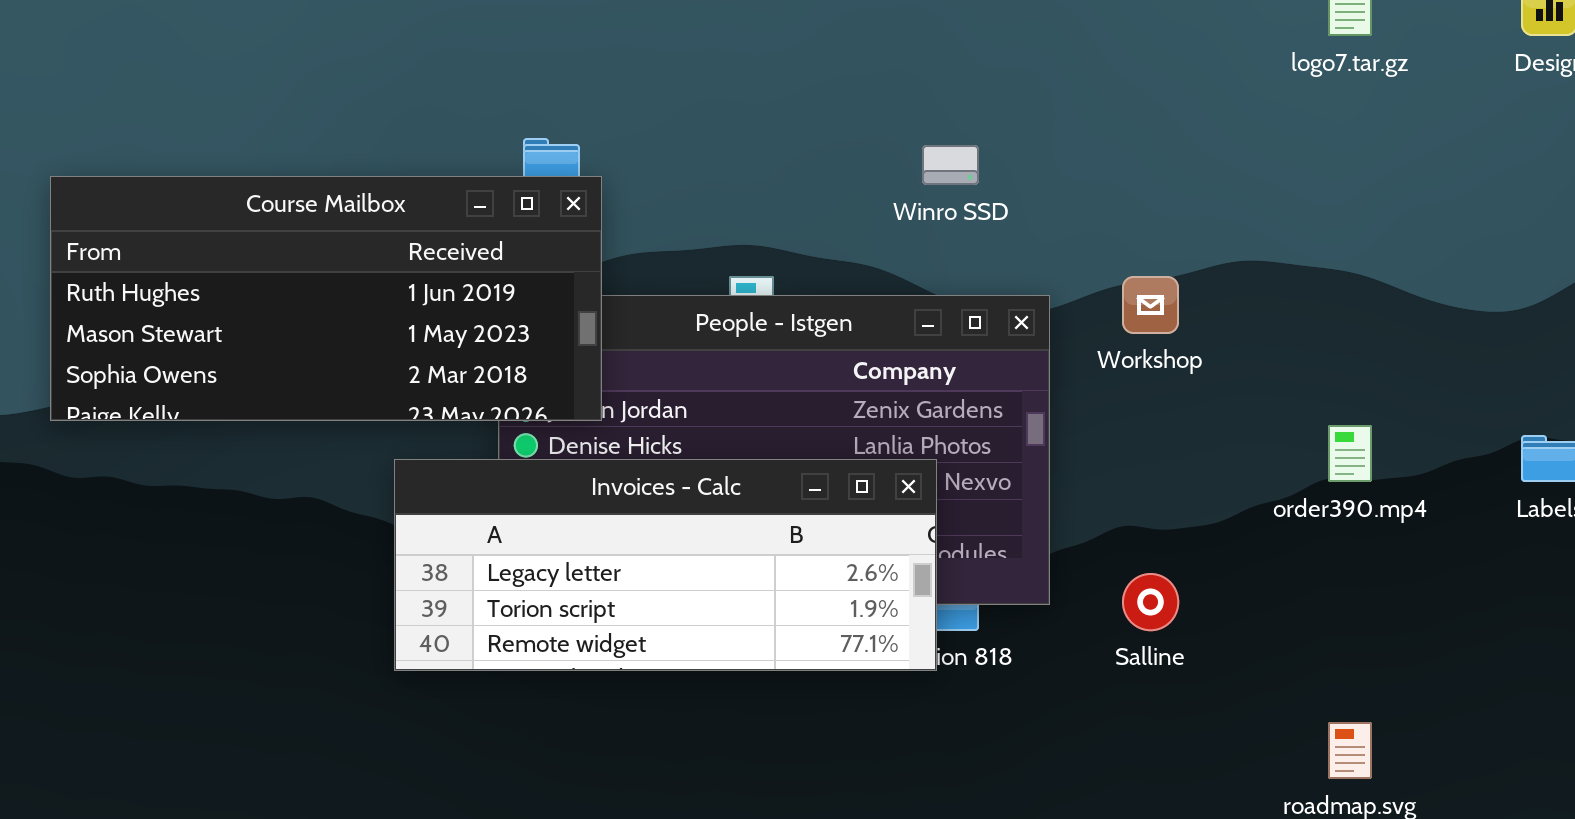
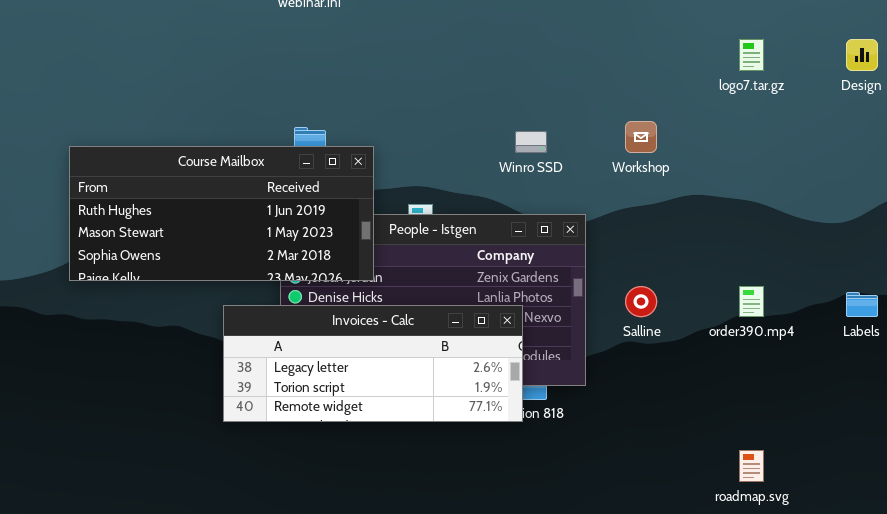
Course Mailbox: [50,176,602,421] -> [69,146,374,281], moved
Workshop: [1122,276,1179,334] -> [625,121,657,153], moved
Salline: [1122,573,1179,631] -> [625,286,657,317], moved

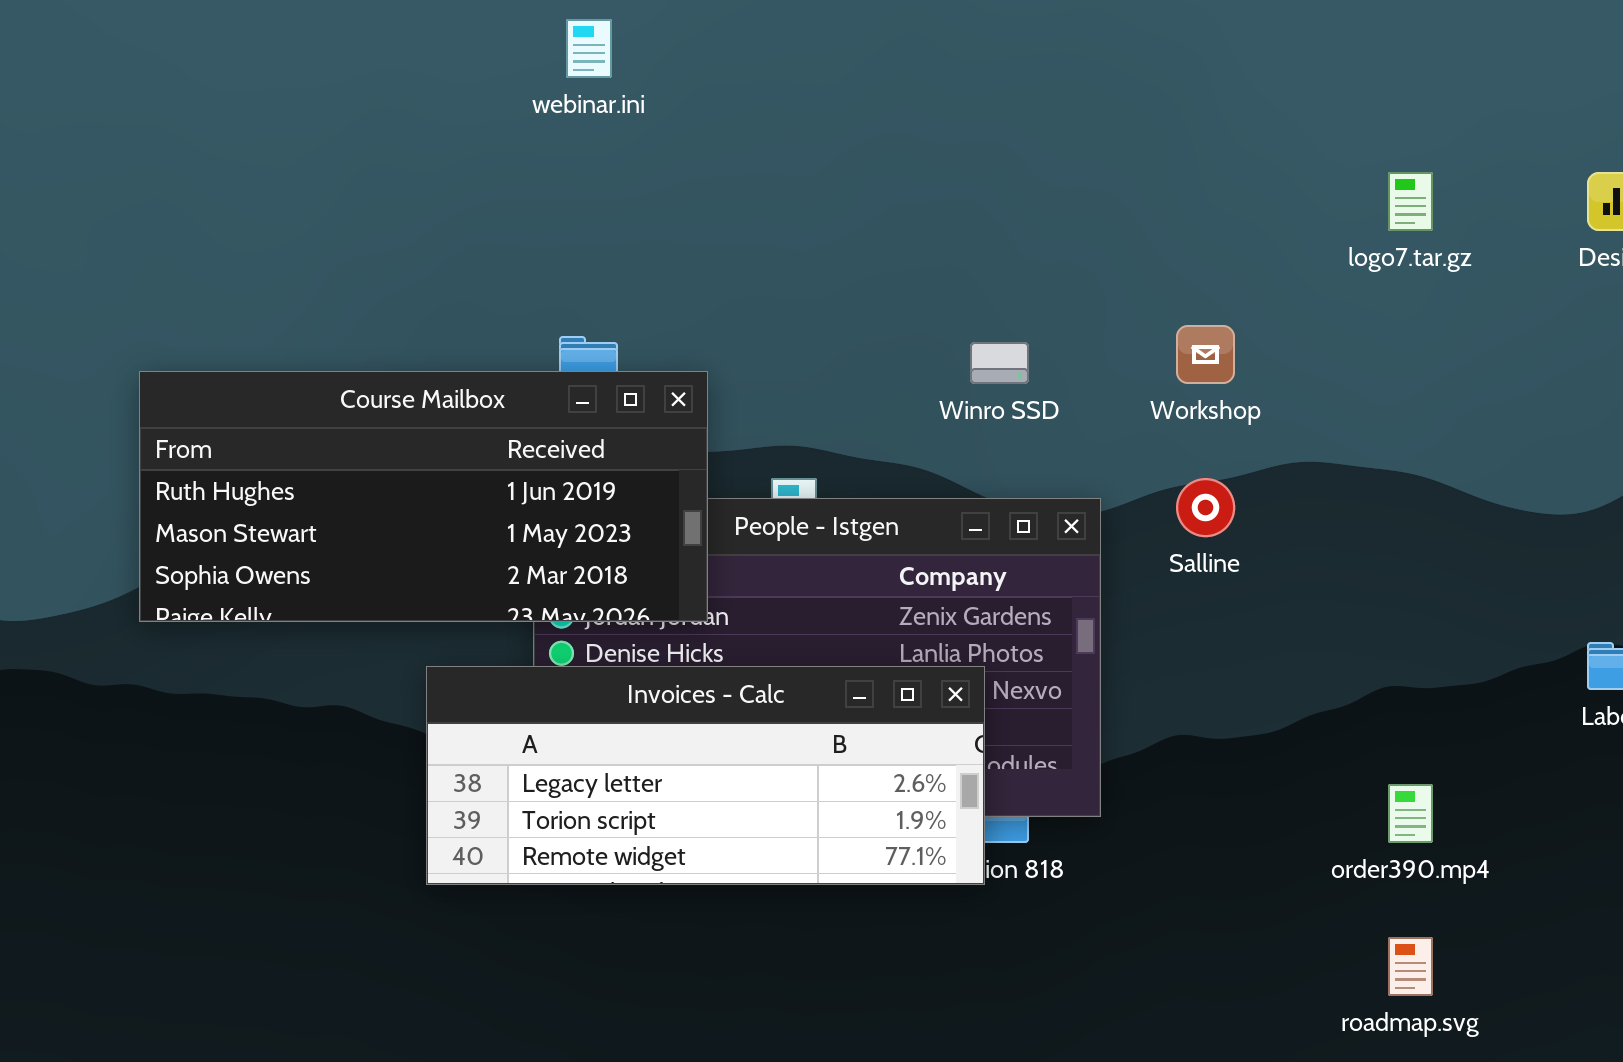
Salline: [625,286,657,317] -> [1176,478,1235,537], moved
order390.mp4: [739,286,764,317] -> [1388,784,1433,843], moved

